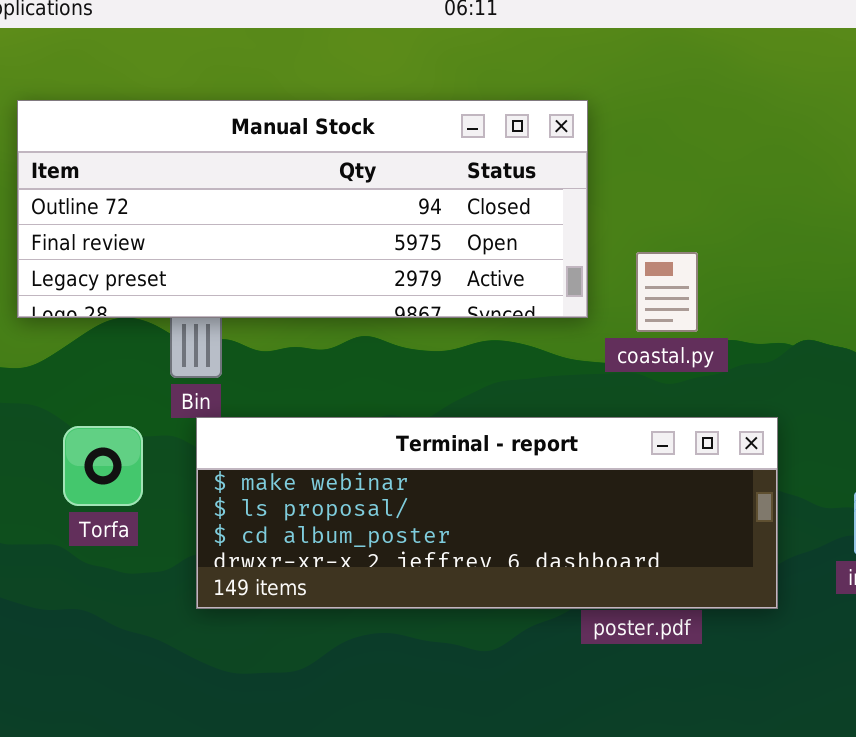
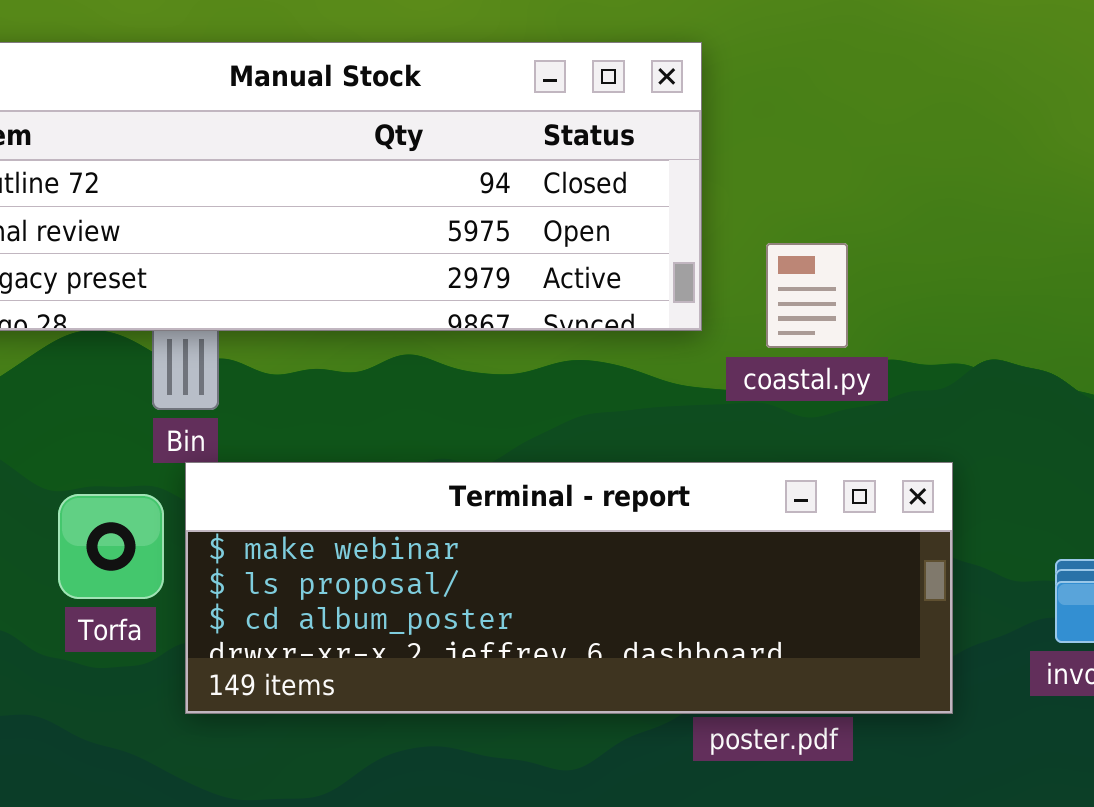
Torfa: [63,426,143,506] -> [58,494,164,599], moved

